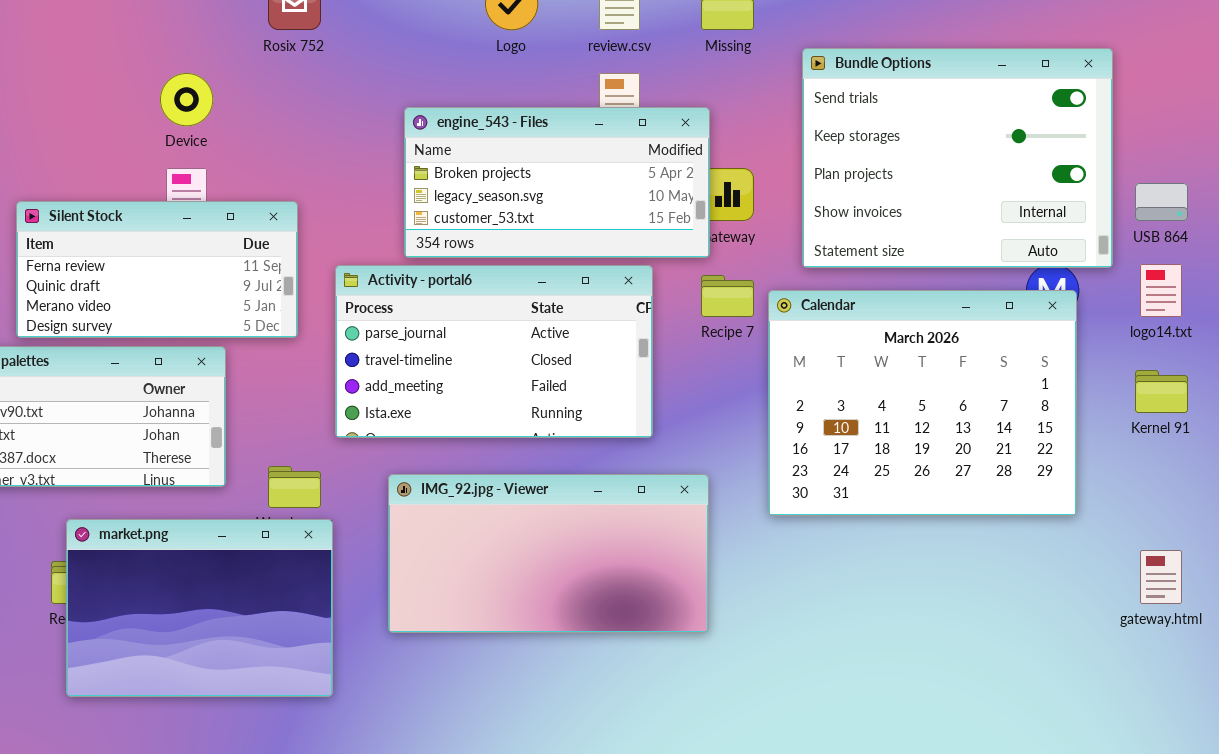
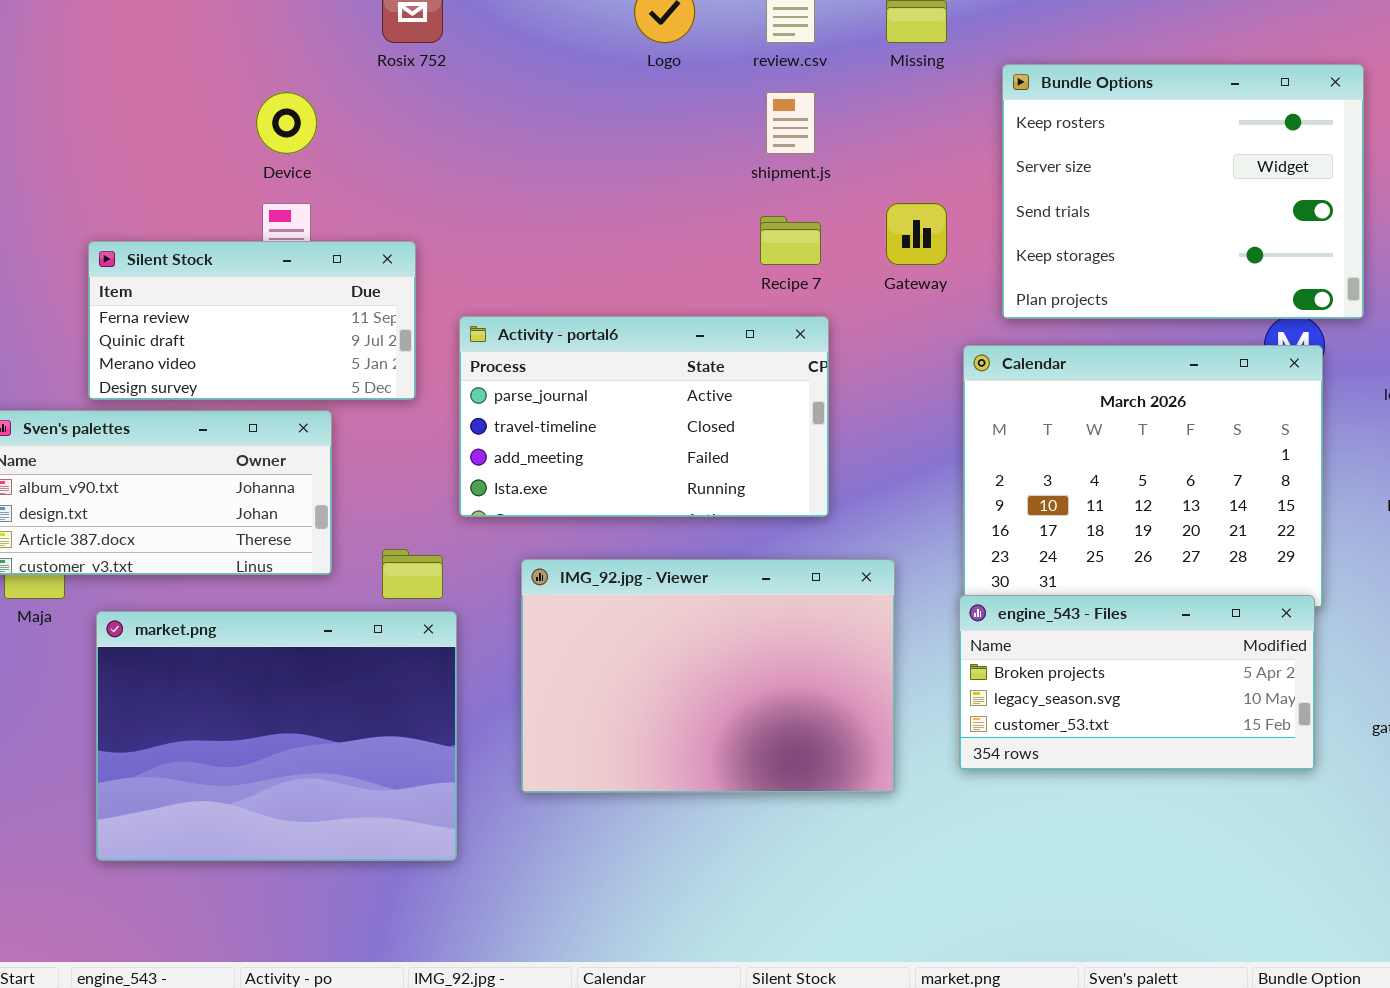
Bundle Options: [802,48,1113,268] -> [1002,64,1364,319], scrolled up 2 rows
engine_543 - Files: [404,107,710,258] -> [959,595,1315,770], moved
Recipe 7: [701,275,754,317] -> [760,216,821,265], moved
IMG_92.jpg - Viewer: [388,474,709,633] -> [521,559,895,793], resized
market.png: [66,519,333,697] -> [96,611,457,861], resized

